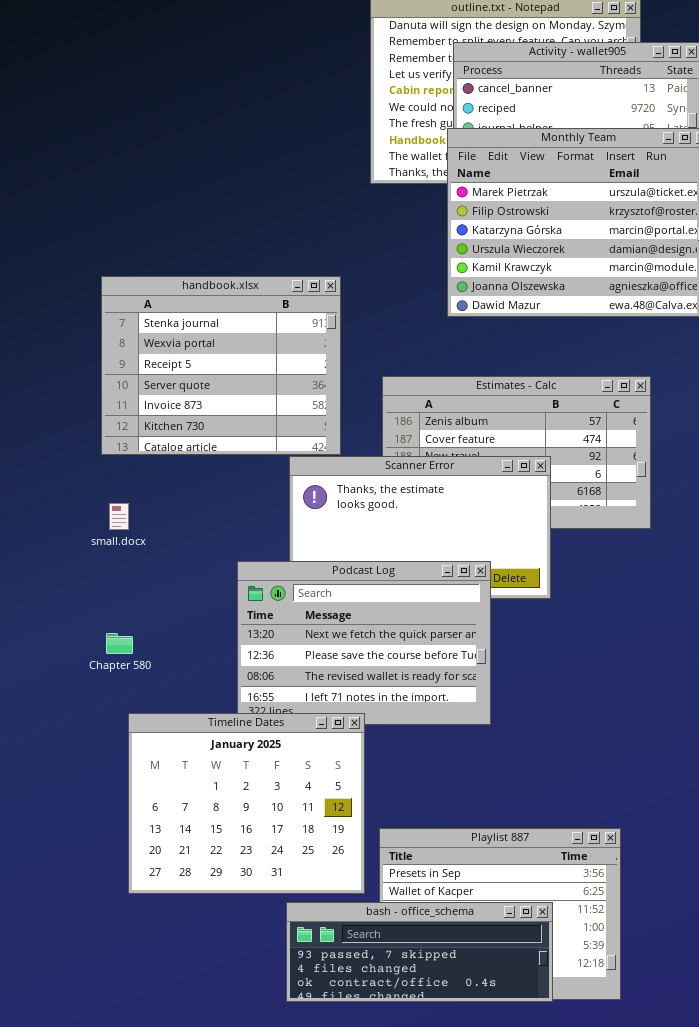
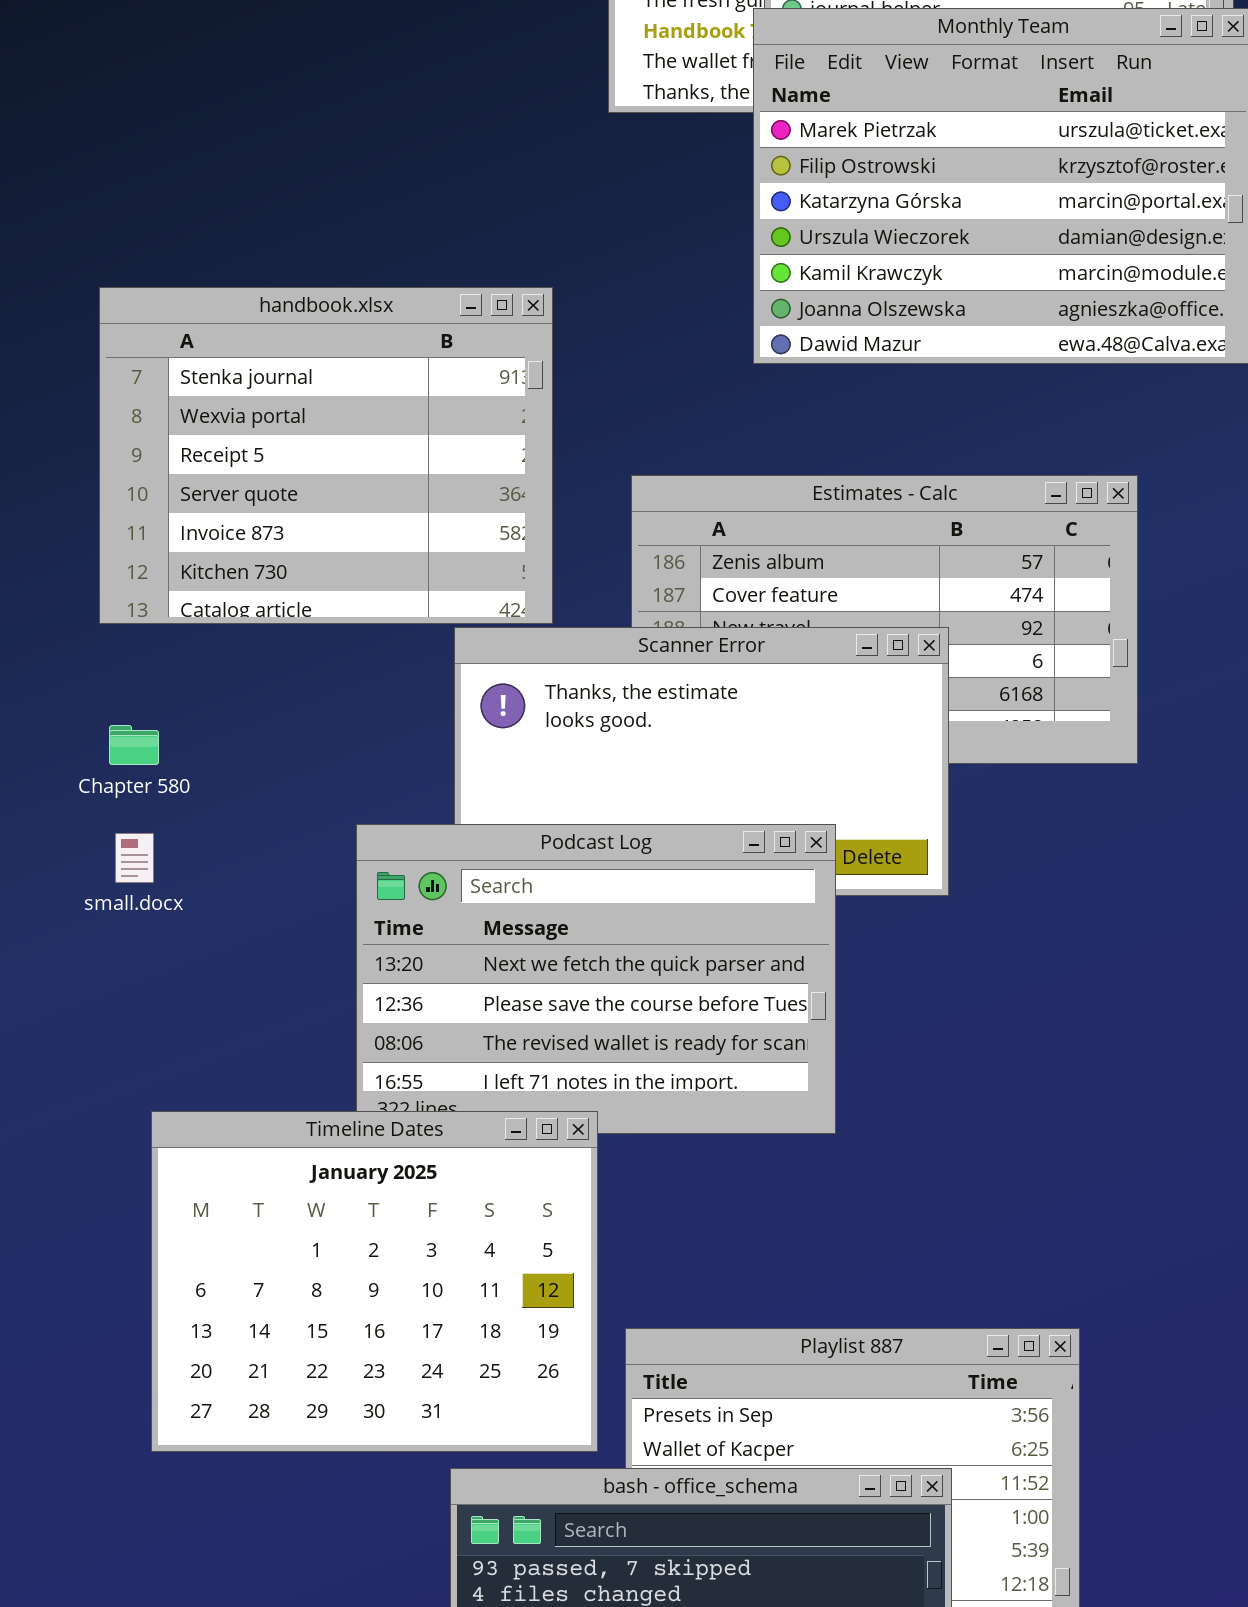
small.docx: [109,503,129,530] -> [115,833,154,883], moved
Chapter 580: [106,633,133,654] -> [109,725,159,765], moved

